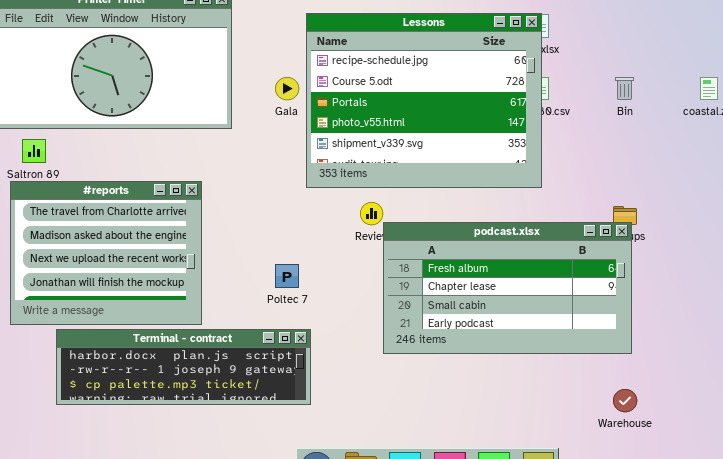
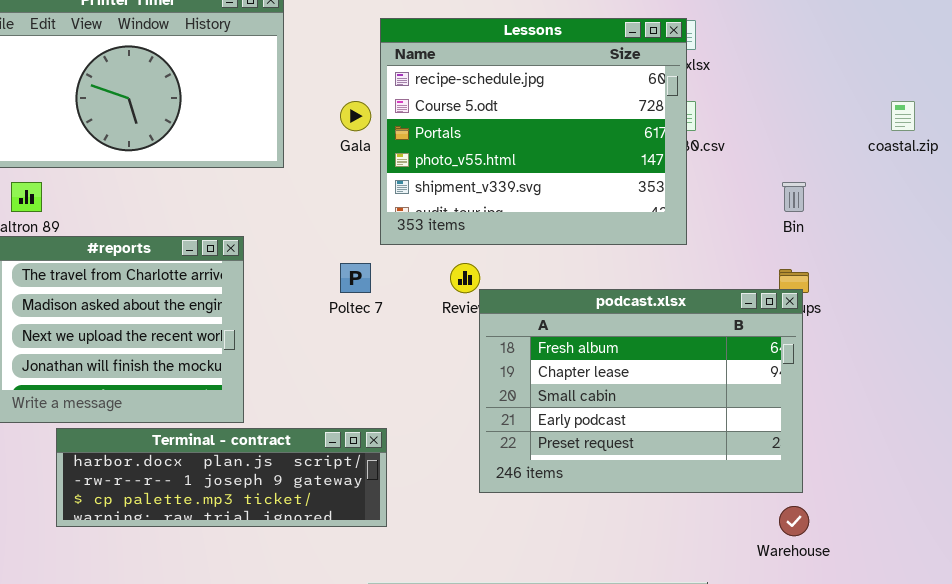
Bin: [615,77,634,100] -> [782,182,806,212], moved
podcast.xlsx: [383,222,632,354] -> [479,289,803,493], resized
Poltec 7: [275,264,299,288] -> [340,263,371,293], moved

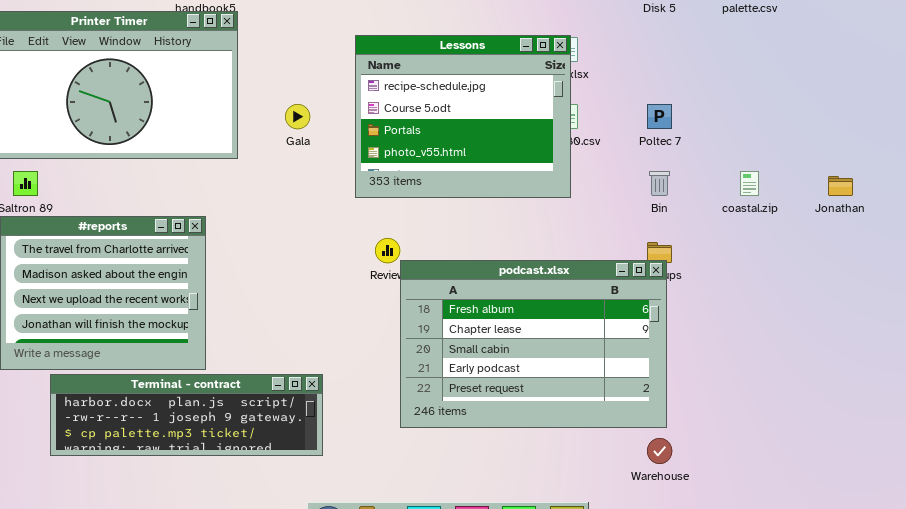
Lessons: [380,18,687,245] -> [355,35,571,198], resized
coastal.zip: [891,101,915,131] -> [740,171,759,196], moved
Poltec 7: [340,263,371,293] -> [647,104,672,129], moved

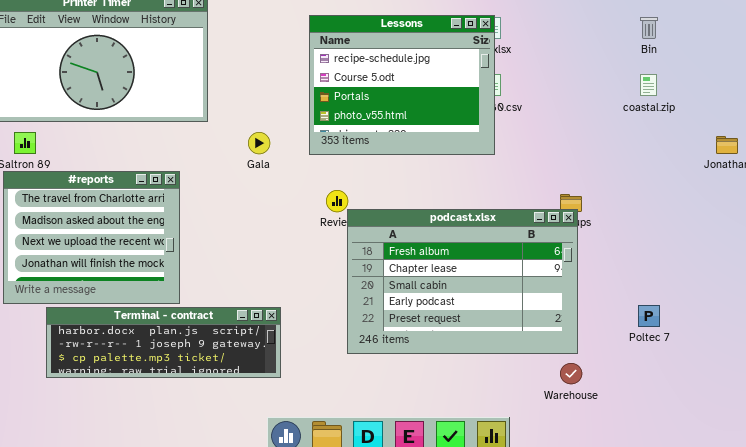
Gala: [285,104,310,129] -> [248,132,270,154], moved
Poltec 7: [647,104,672,129] -> [638,305,660,327], moved
Bin: [649,171,670,196] -> [640,17,658,39], moved
coastal.zip: [740,171,759,196] -> [640,74,657,96], moved

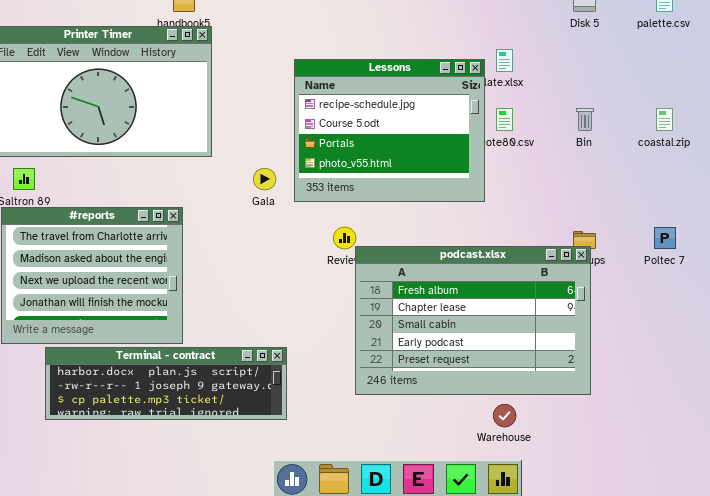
Lessons: [309,15,495,155] -> [294,59,485,202], moved
Bin: [640,17,658,39] -> [576,108,594,131], moved
Poltec 7: [638,305,660,327] -> [654,227,676,249], moved
Warehouse: [560,363,582,384] -> [493,404,516,427], moved

